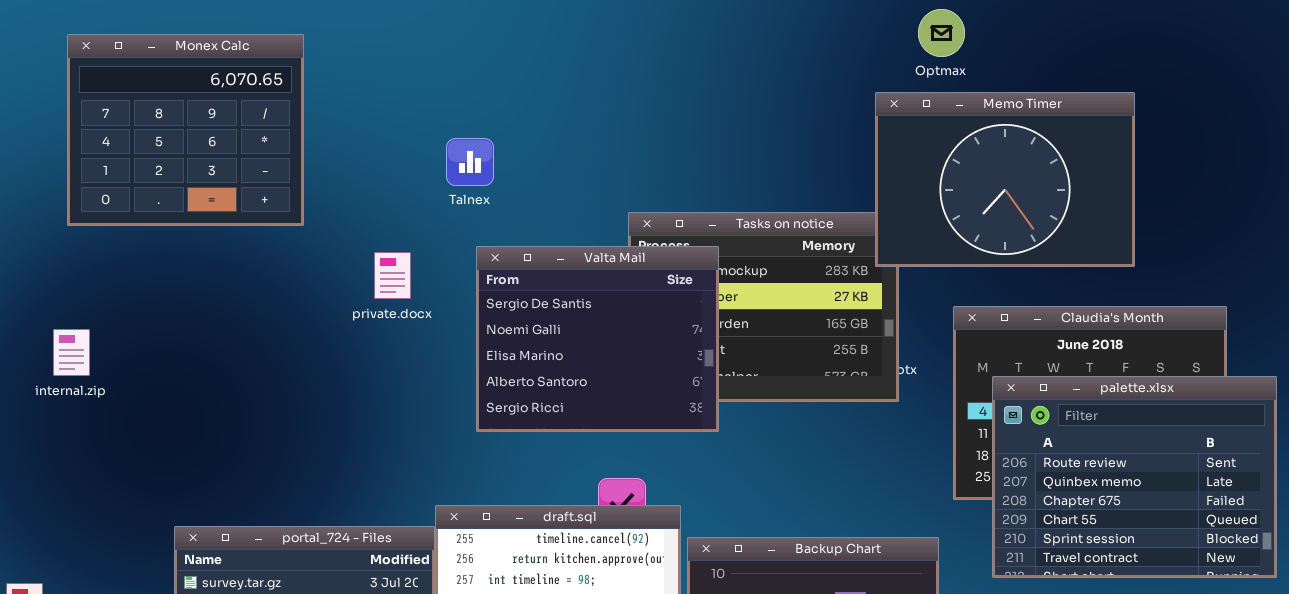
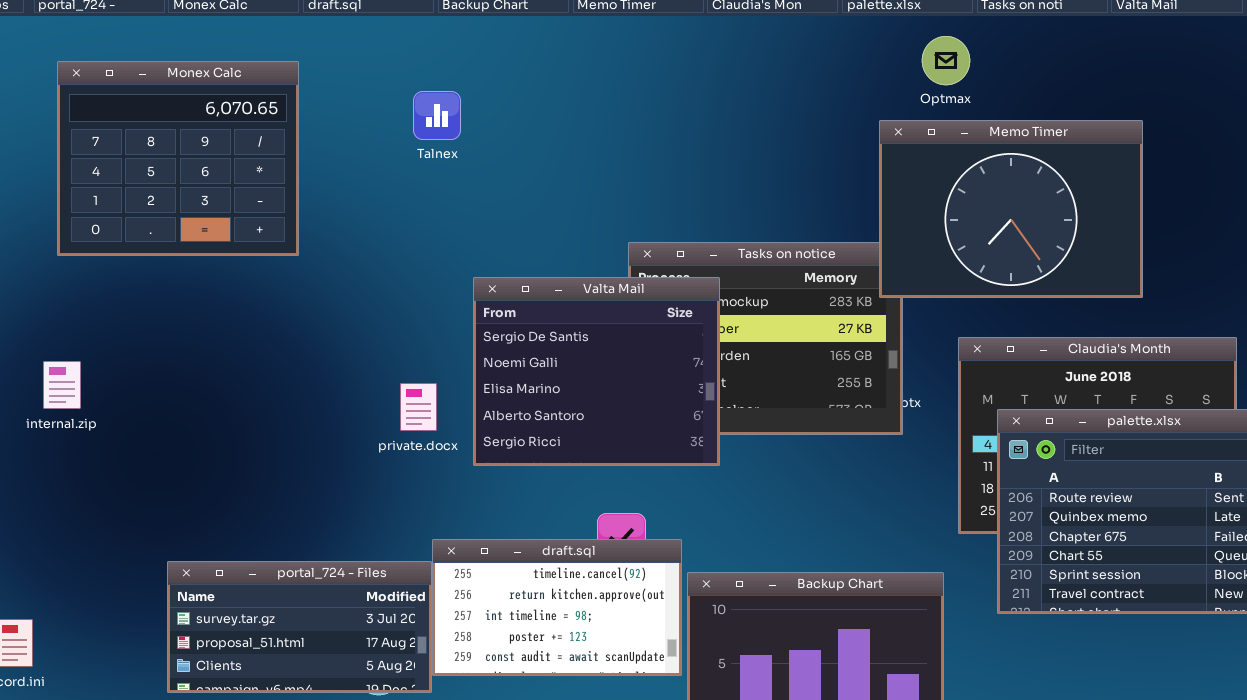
Talnex: [446,138,494,186] -> [413,91,461,140], moved
private.docx: [374,252,411,299] -> [400,383,437,431], moved

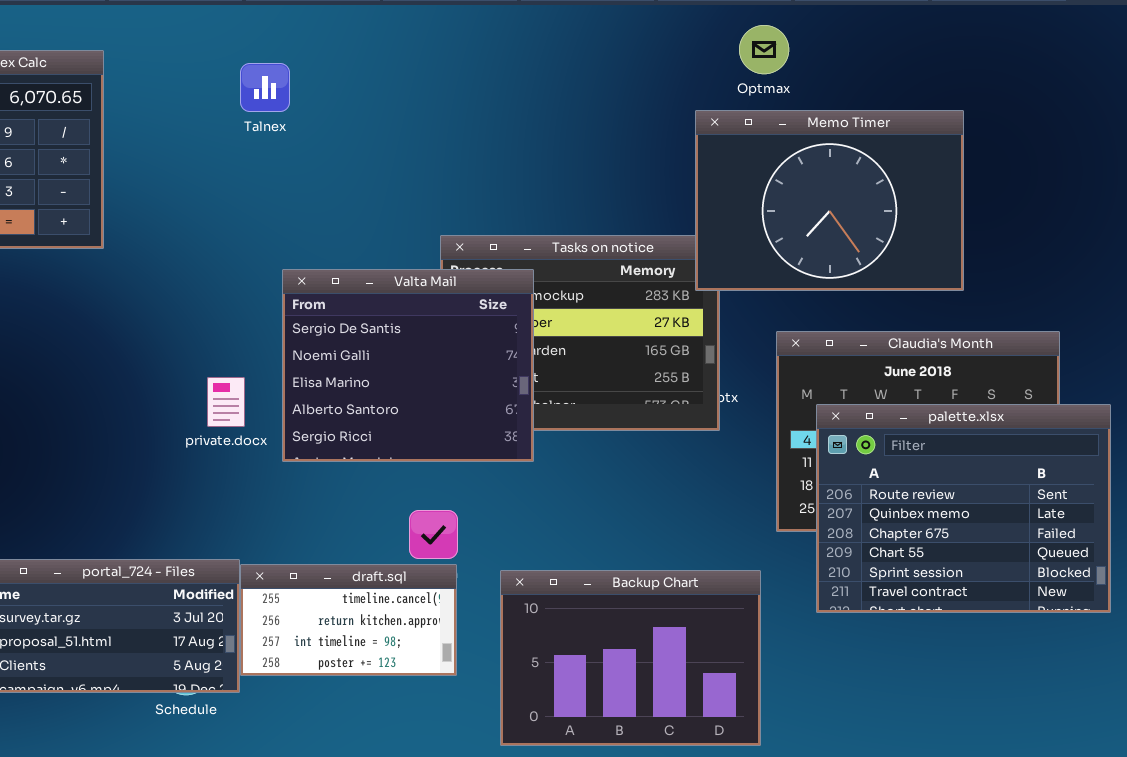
Talnex: [413,91,461,140] -> [240,63,290,112], moved
draft.sql: [432,539,682,676] -> [240,564,457,676], resized

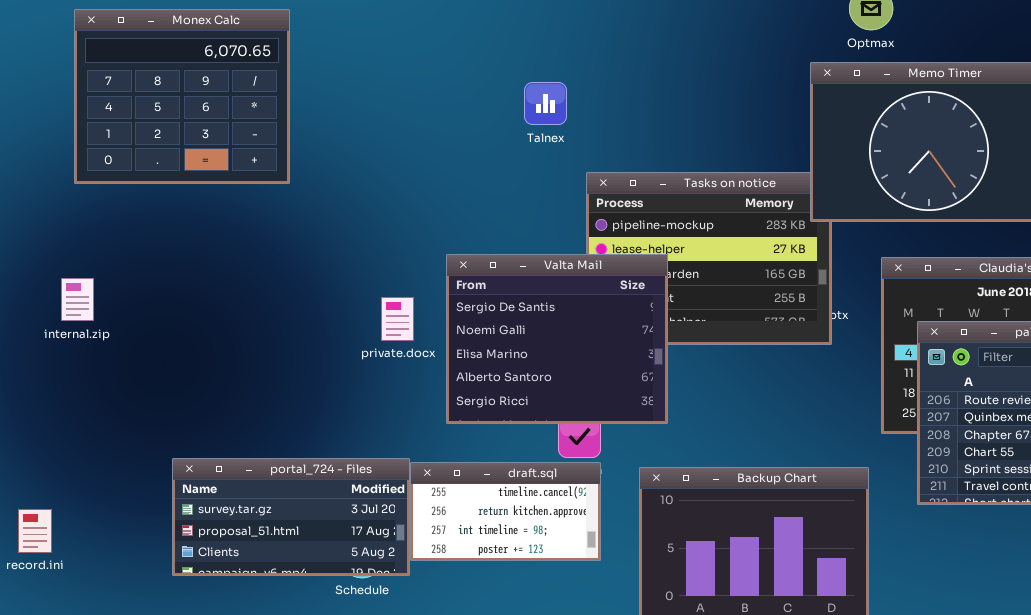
Talnex: [240,63,290,112] -> [524,82,567,125], moved
Valta Mail: [282,269,534,462] -> [446,254,668,424], moved

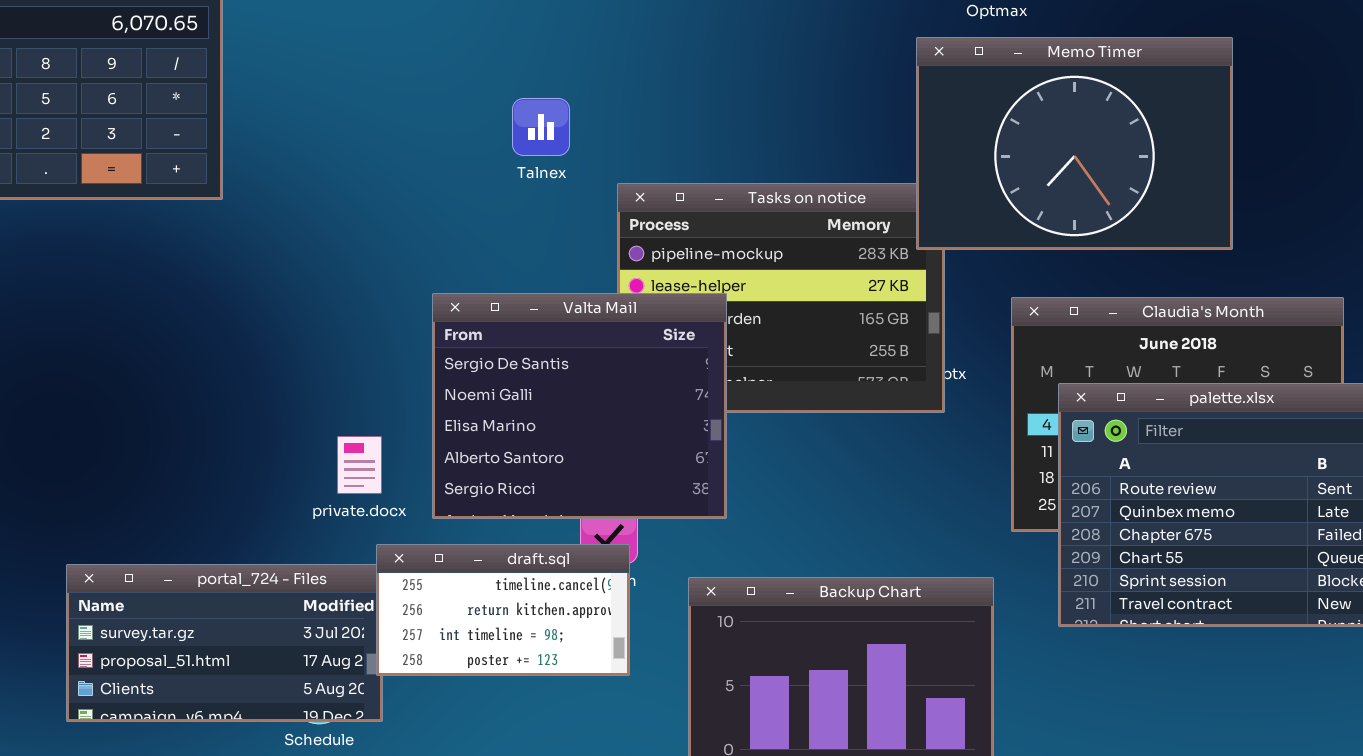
Talnex: [524,82,567,125] -> [512,98,570,156], moved
private.docx: [381,297,414,341] -> [337,436,382,494], moved
draft.sql: [410,462,601,561] -> [376,544,630,676], moved

